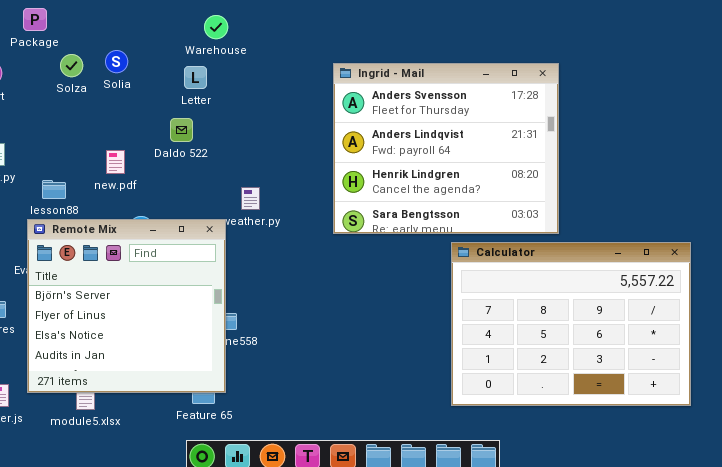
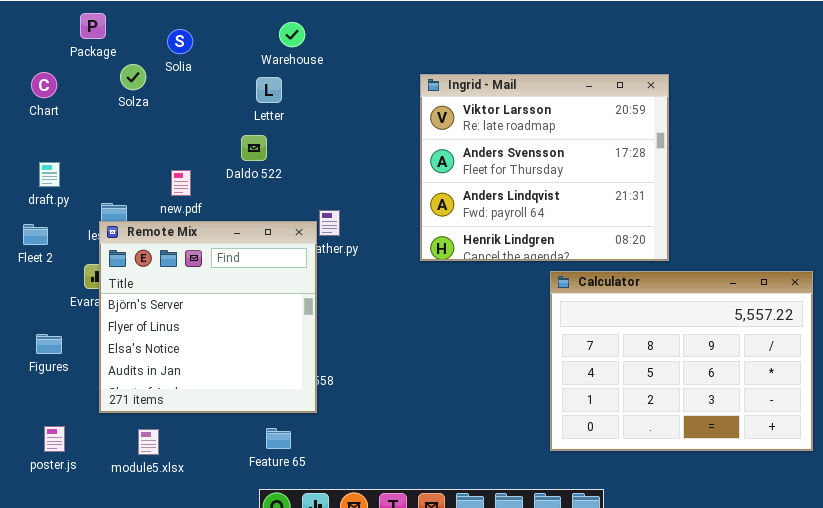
Solia: [105,50,128,73] -> [167,29,193,54], moved
Ingrid - Mail: [333,63,559,234] -> [420,74,669,261], scrolled up 1 row
Remote Mix: [27,219,226,393] -> [99,221,317,413], moved

